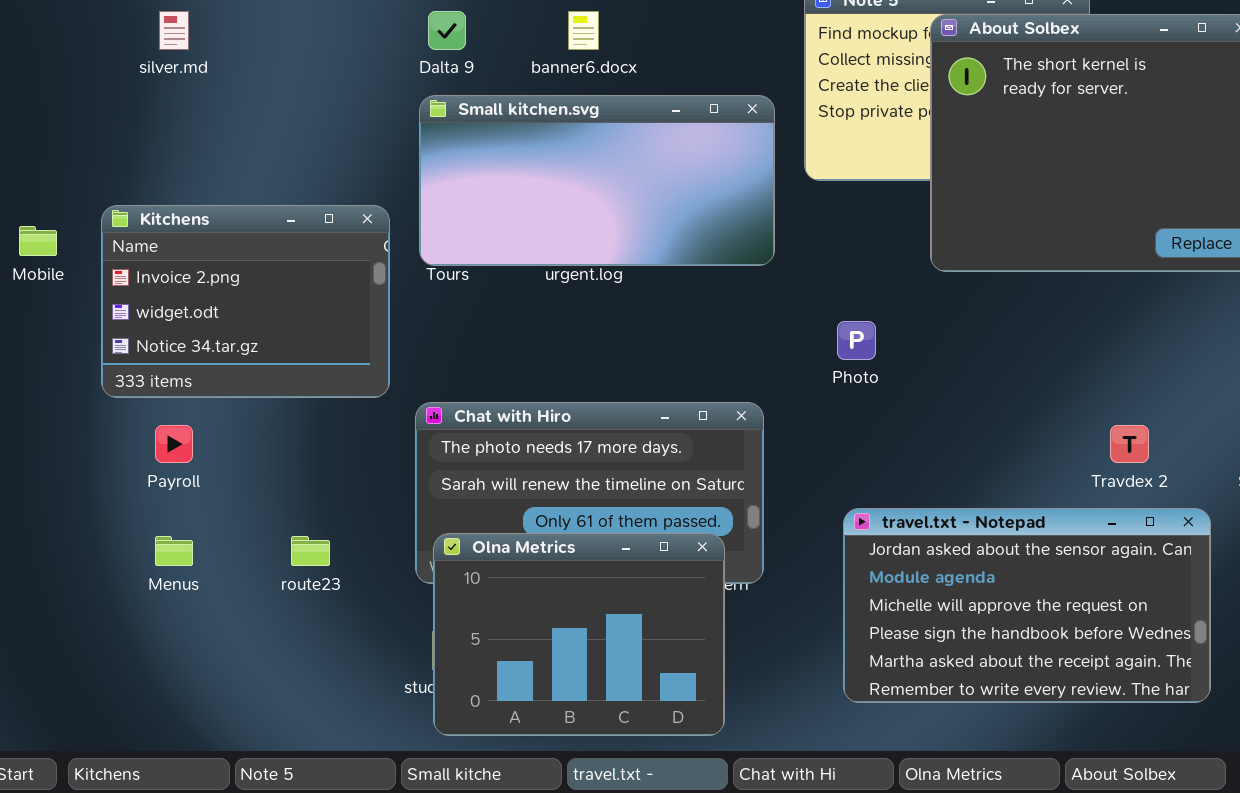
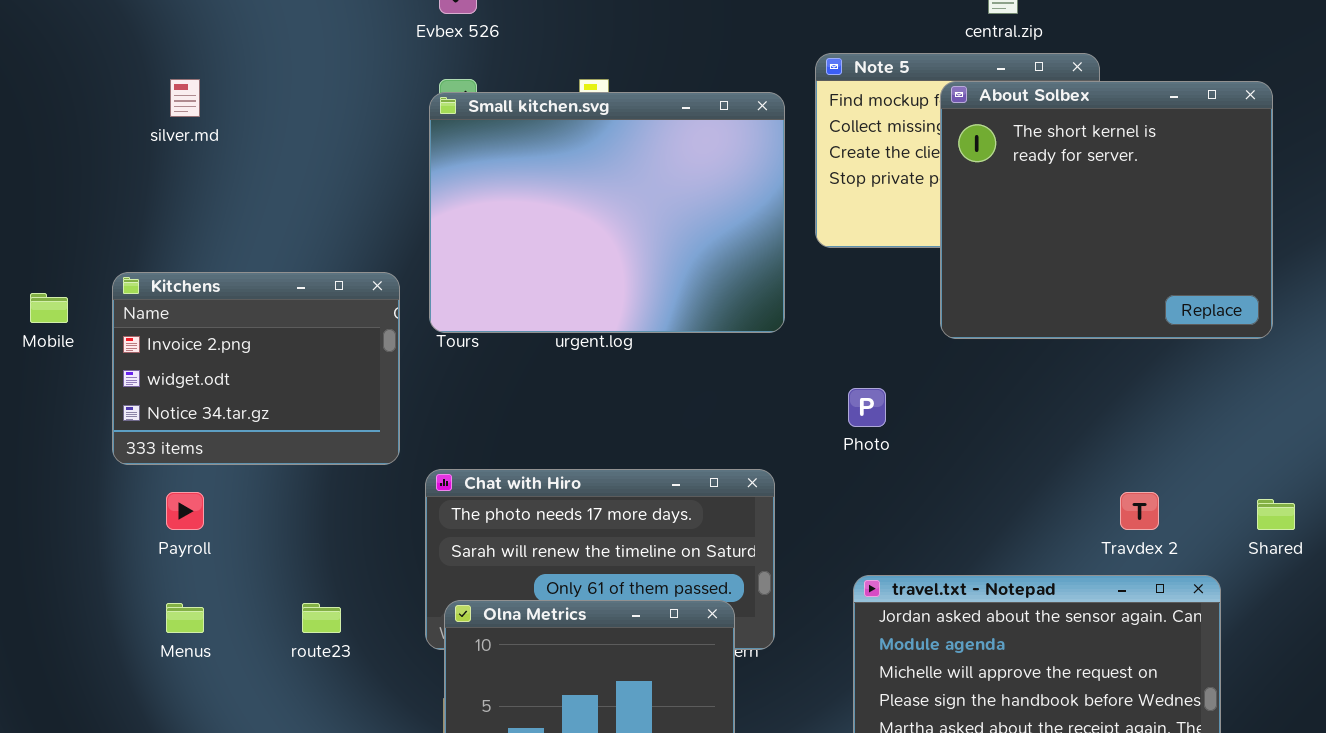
Small kitchen.svg: [419,95,775,266] -> [429,92,785,333], resized

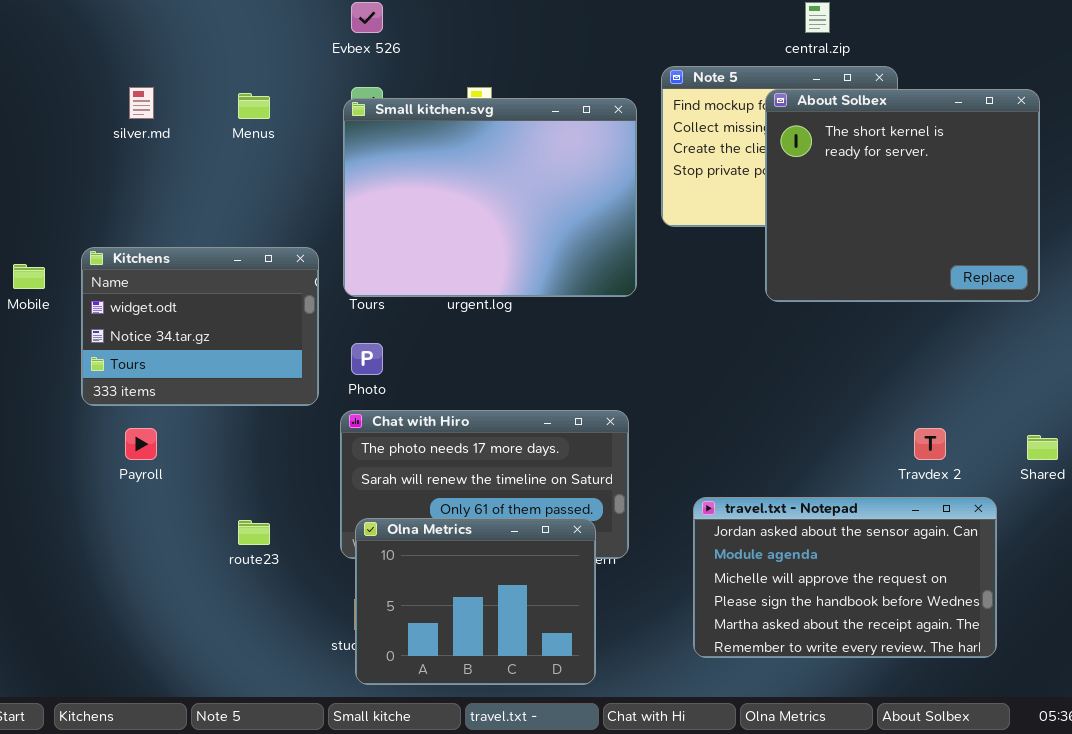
Kitchens: [112,272,400,465] -> [81,247,319,406], scrolled down 1 row
Photo: [848,388,886,427] -> [351,343,383,375], moved
Menus: [166,603,204,633] -> [238,93,270,119], moved

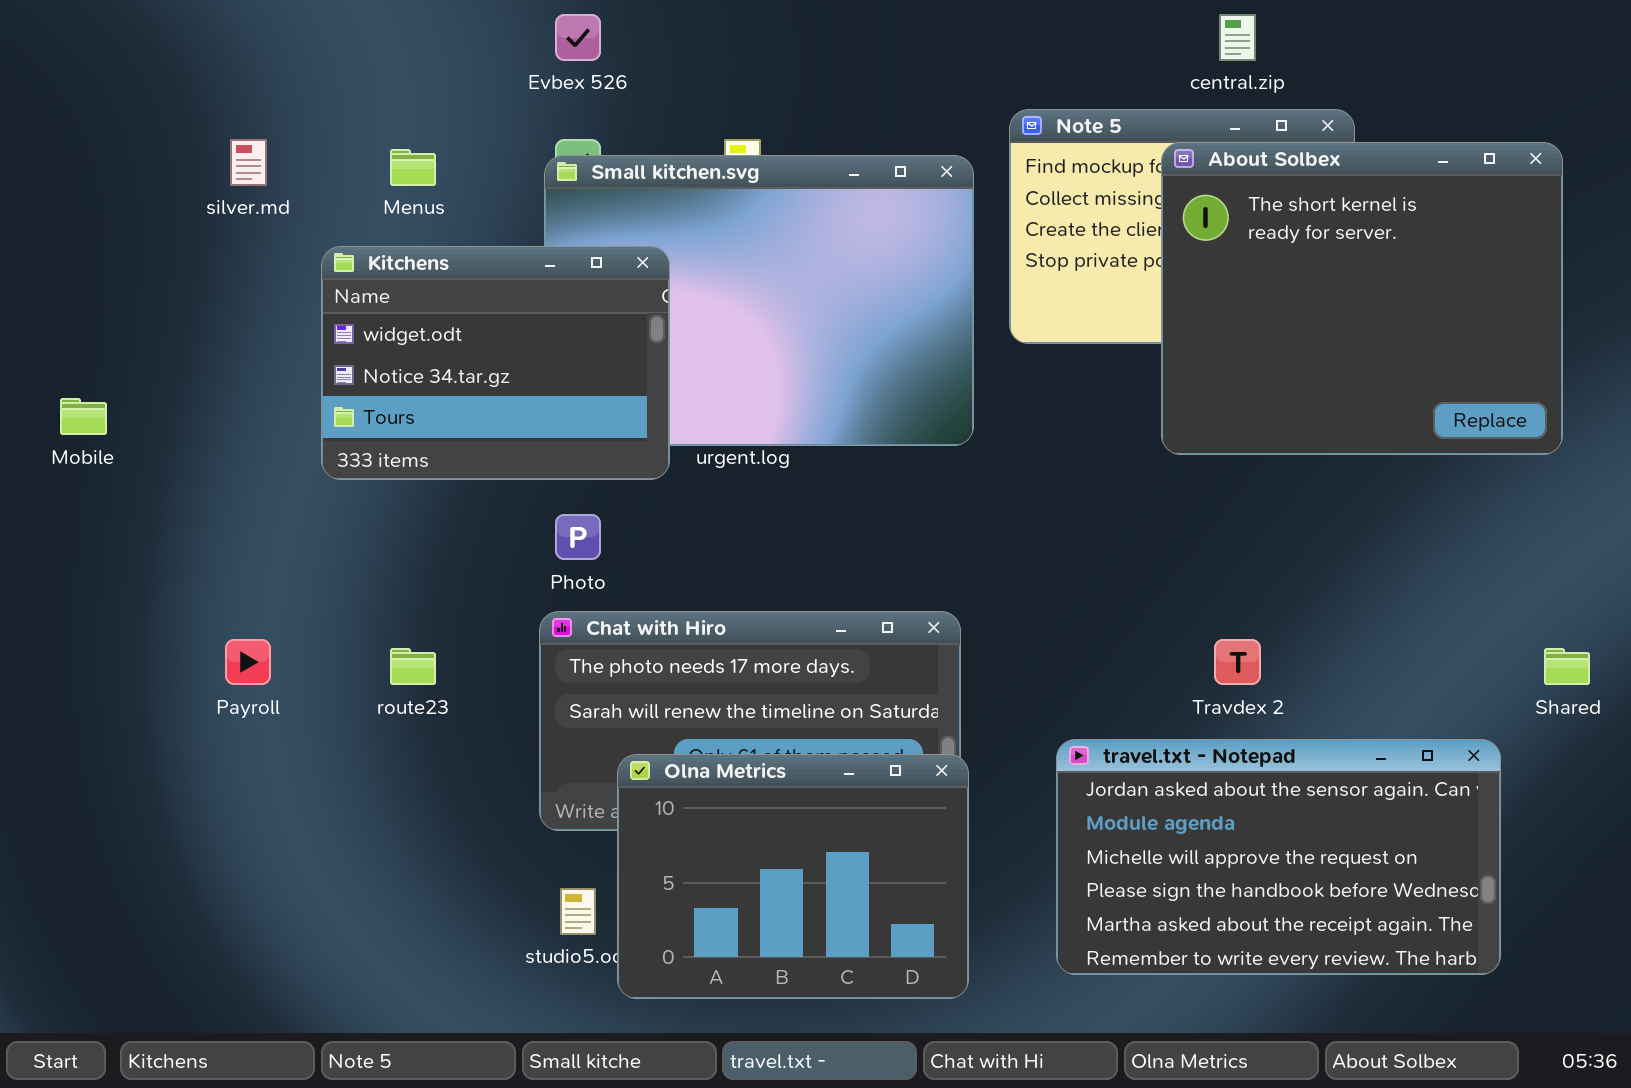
Kitchens: [81,247,319,406] -> [321,246,670,480], moved
Travdex 2: [914,428,946,460] -> [1214,639,1261,685], moved
Olna Metrics: [355,518,596,685] -> [617,754,969,999], moved
route23: [238,520,270,545] -> [390,648,436,685], moved

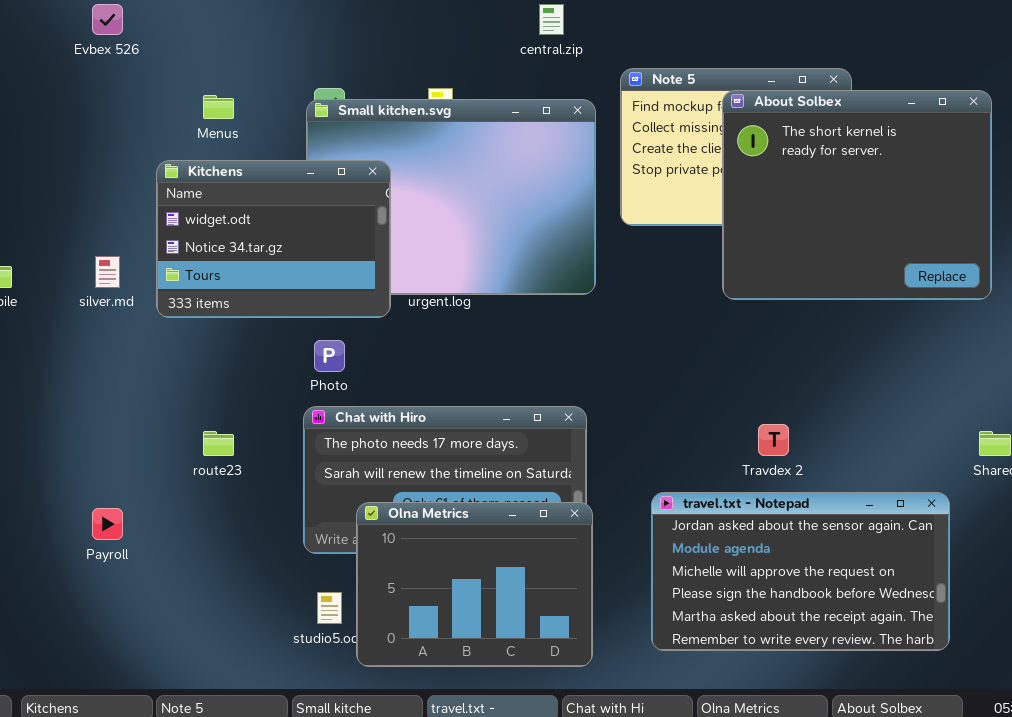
Evbex 526: [555,14,601,61] -> [92,4,123,35], moved
central.zip: [1219,14,1256,61] -> [539,4,564,35], moved
silver.md: [230,139,267,186] -> [95,256,120,288], moved
Payroll: [225,639,271,685] -> [92,508,123,540], moved

